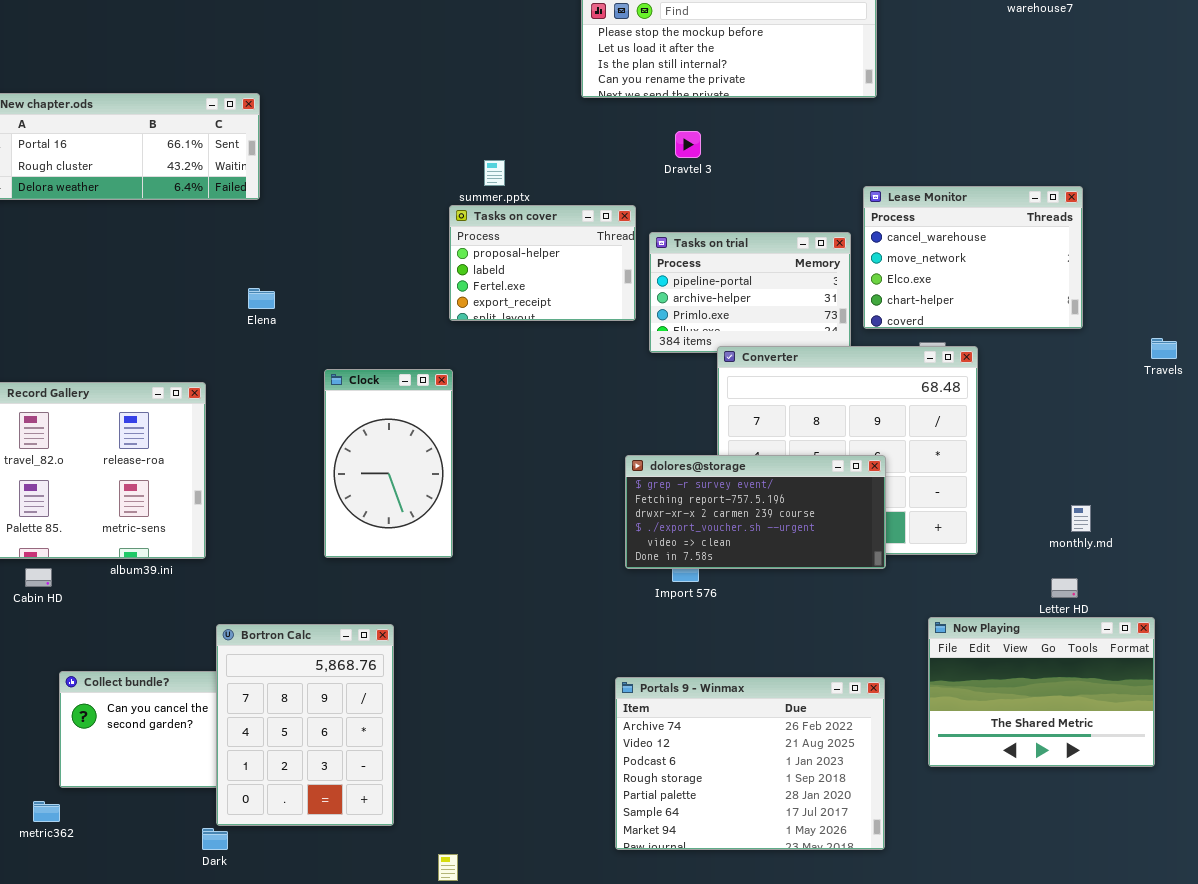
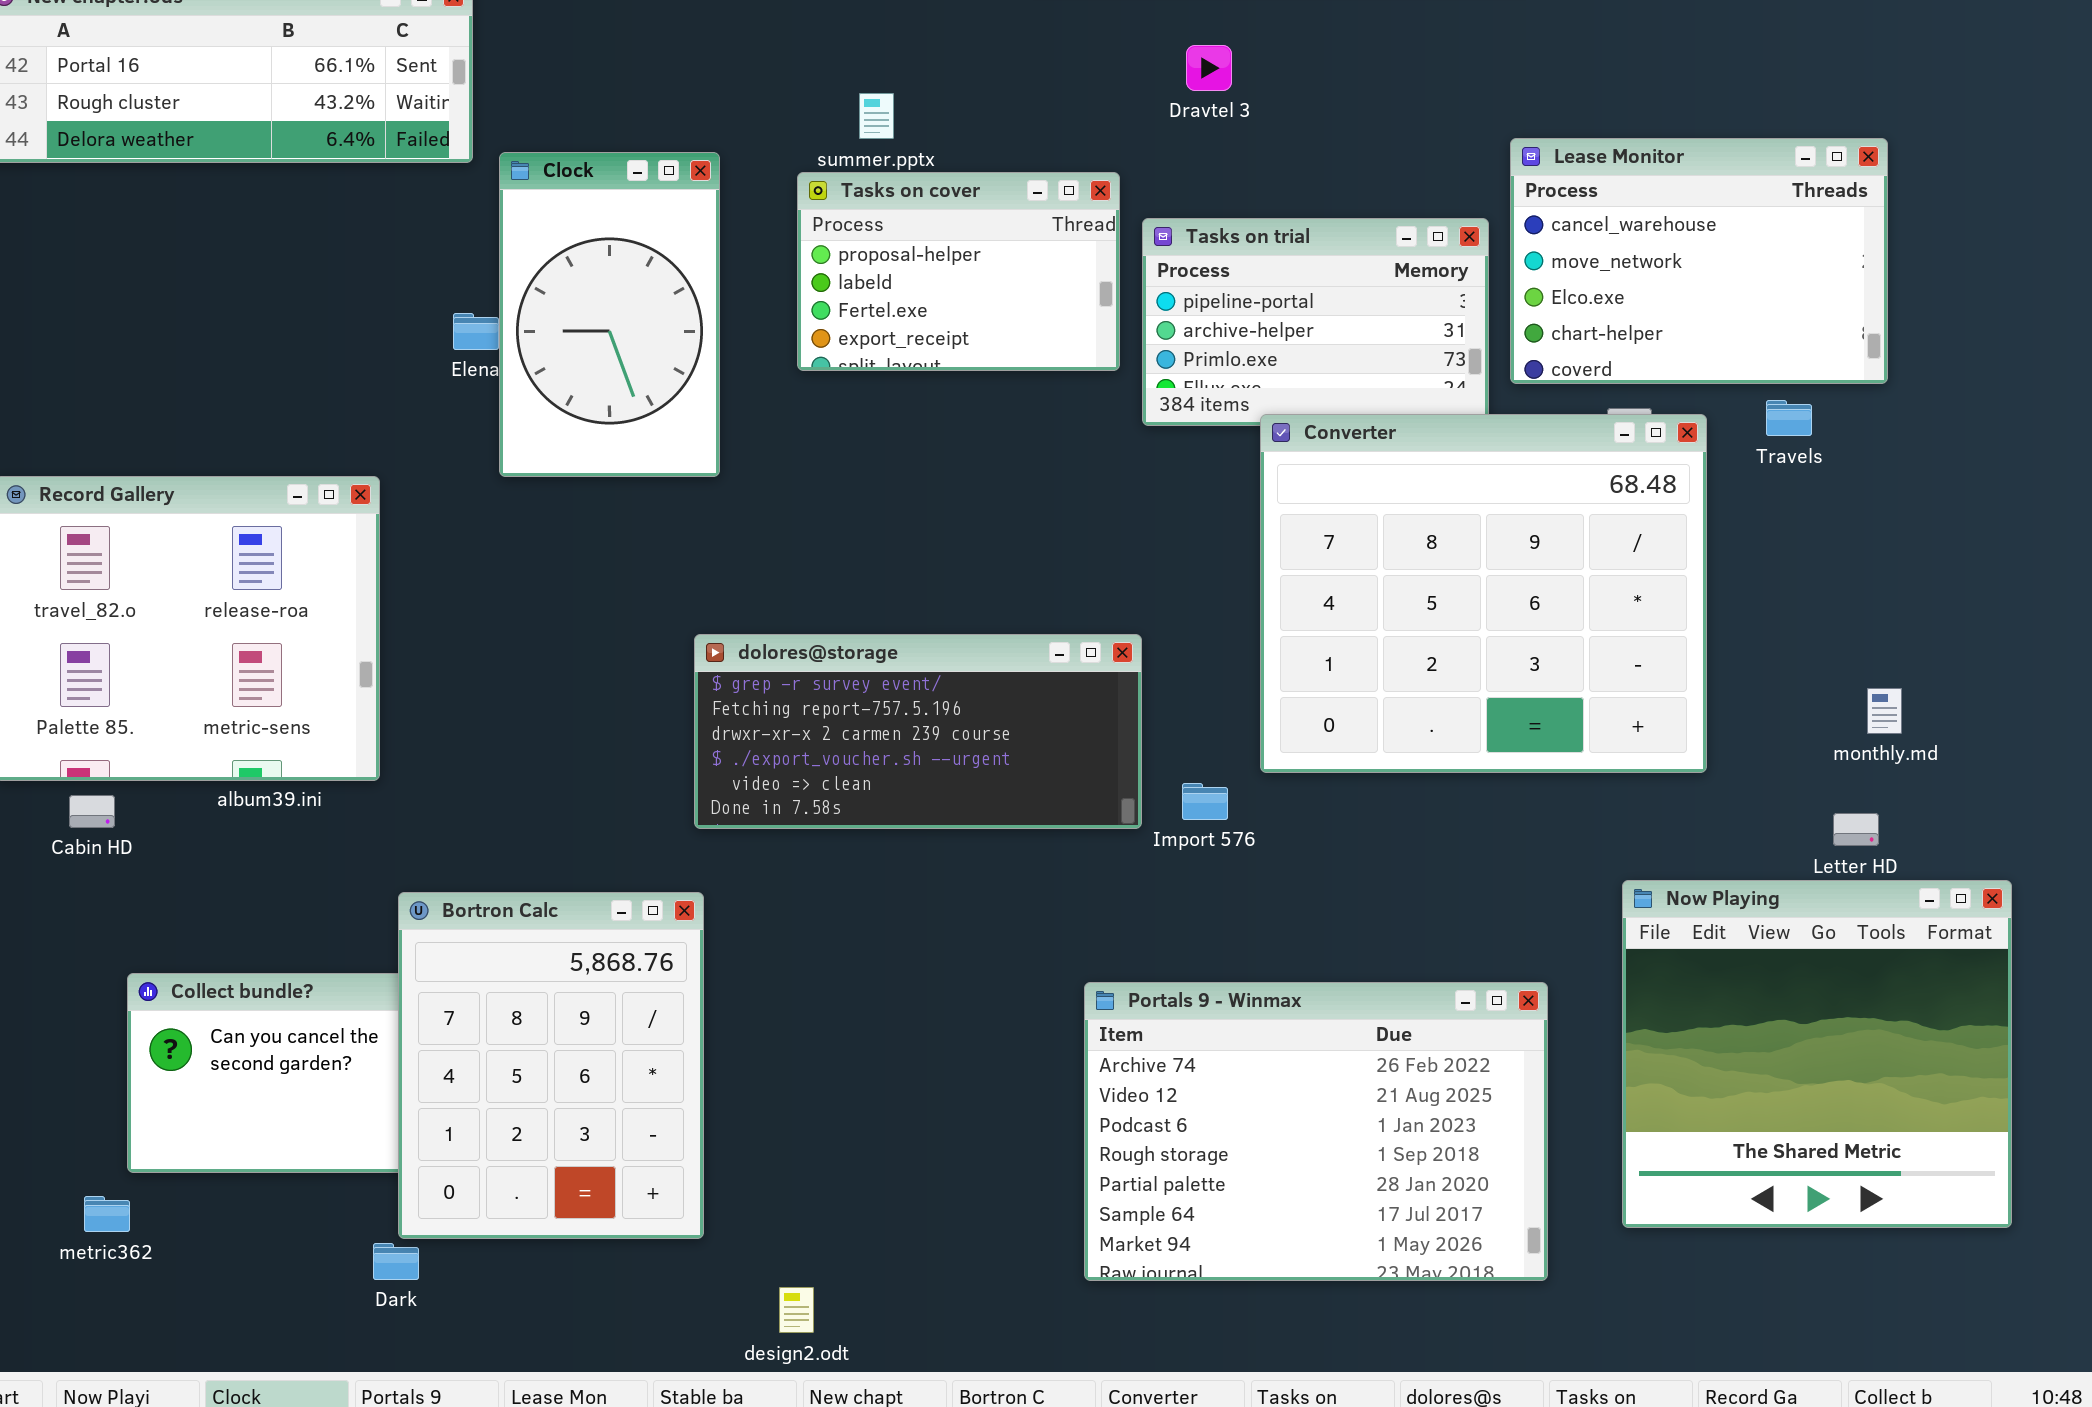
Travels: [1151,338,1177,359] -> [1766,400,1812,436], moved
Clock: [324,369,453,558] -> [499,152,720,477], moved
dolores@storage: [625,455,886,569] -> [694,634,1142,829], moved
Now Playing: [928,617,1155,767] -> [1622,880,2012,1228], resized

